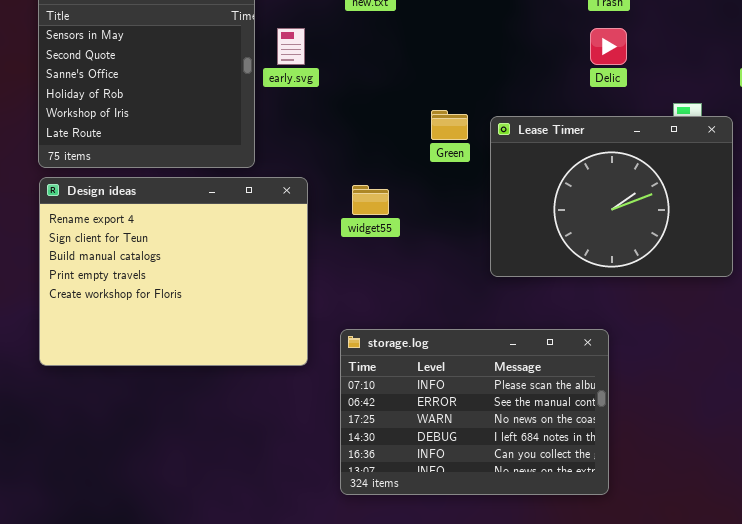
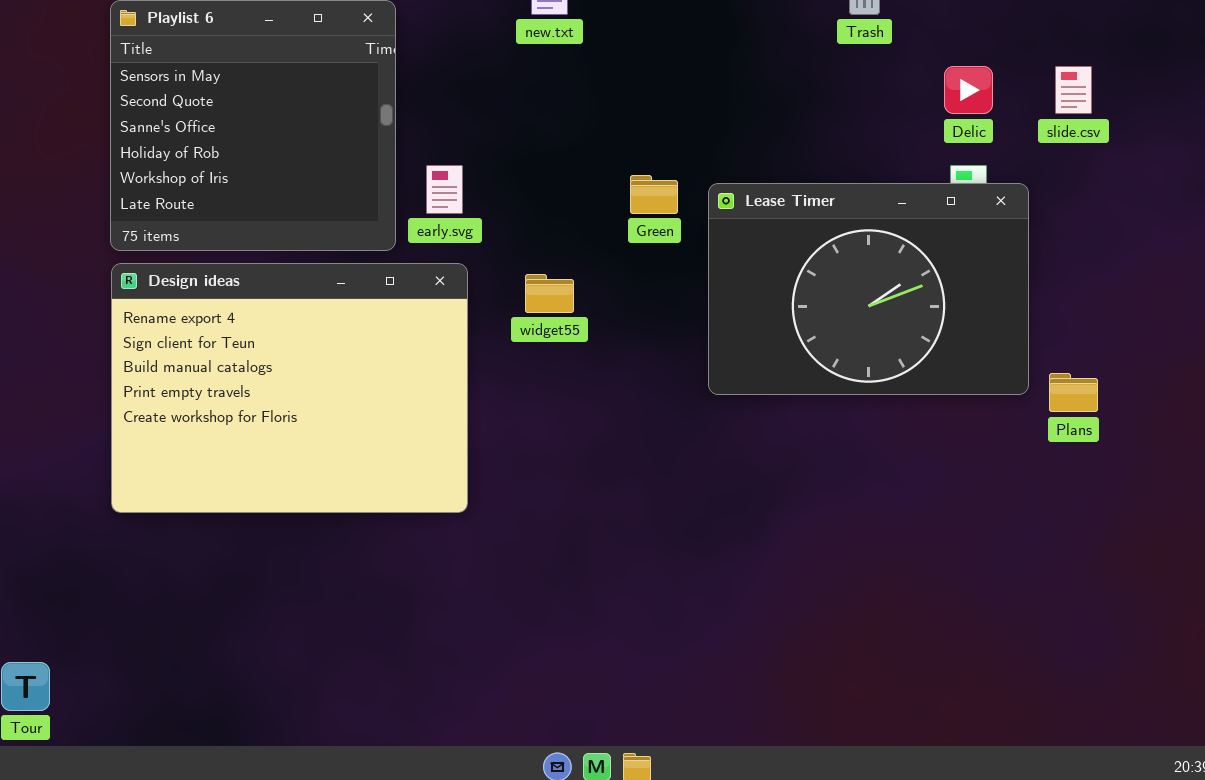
early.svg: [277,28,305,65] -> [426,165,463,214], moved
Delic: [590,28,627,65] -> [944,66,993,114], moved
storage.log: [340,329,609,495] -> none, closed

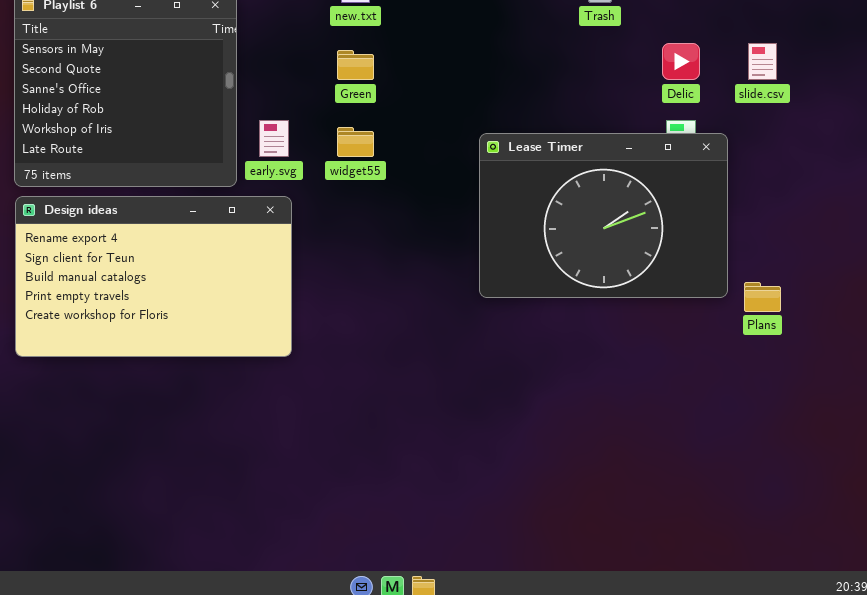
Green: [630,175,678,214] -> [337,50,374,80], moved
Design ideas: [111,263,468,513] -> [15,196,292,357], resized
widget55: [525,274,574,313] -> [337,127,374,157], moved

